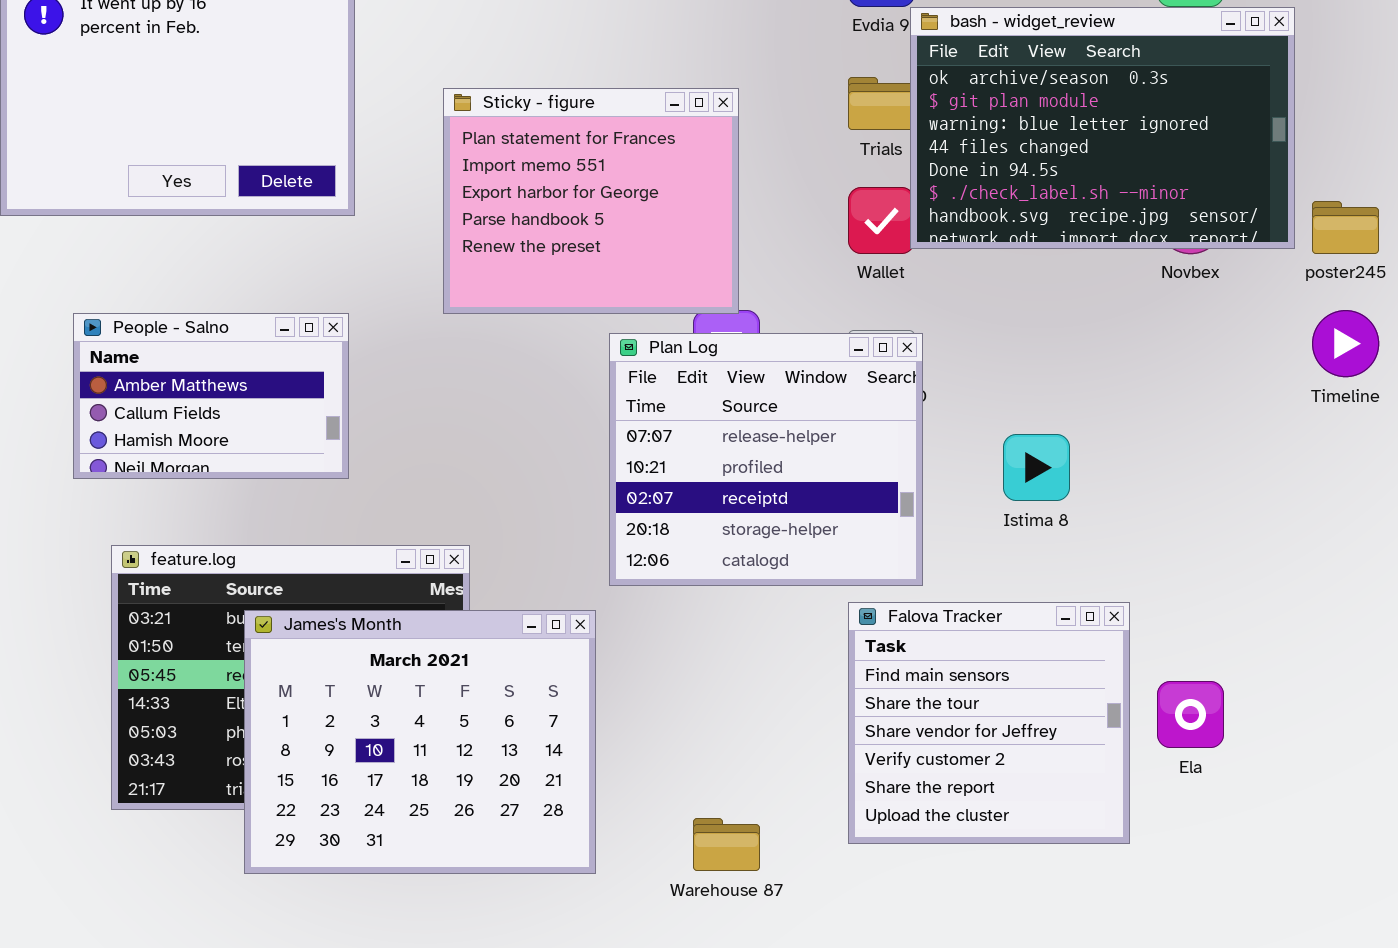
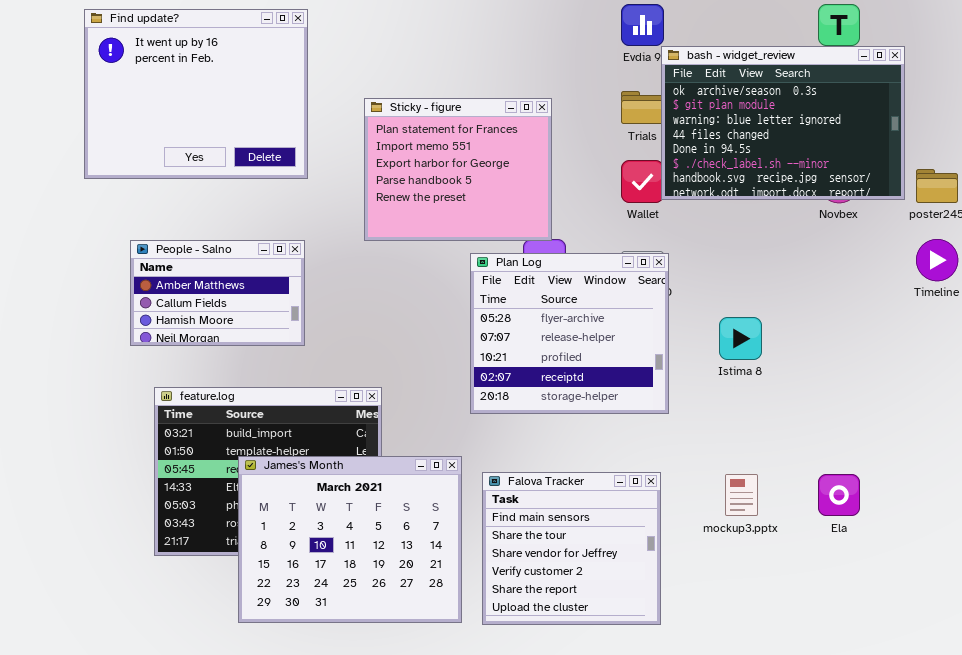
Plan Log: [609,333,923,586] -> [470,253,669,414], scrolled up 1 row
Falova Tracker: [848,602,1130,844] -> [482,472,661,625], moved
James's Month: [244,610,596,874] -> [238,456,462,623], moved

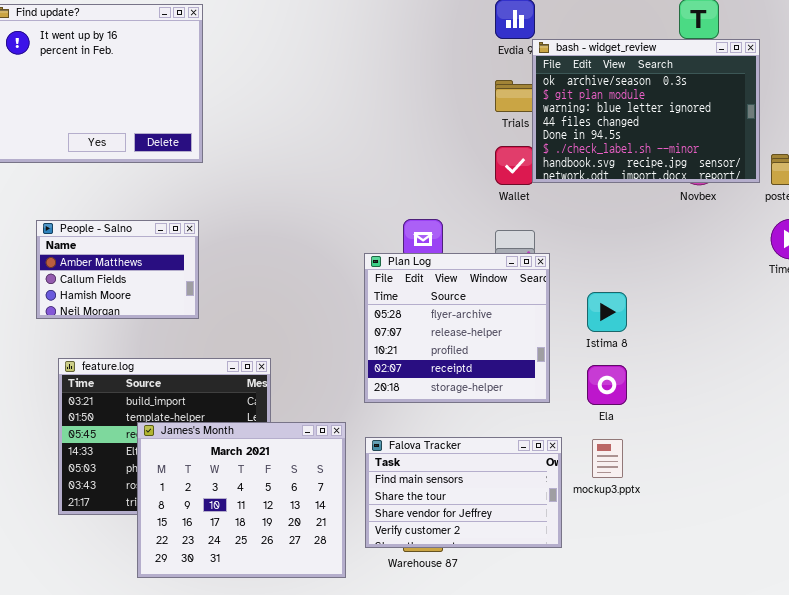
Sticky - figure: [364,98,552,241] -> none, closed
Plan Log: [470,253,669,414] -> [364,253,550,403], moved
Falova Tracker: [482,472,661,625] -> [365,437,562,548], resized
Ela: [818,474,860,516] -> [587,365,627,405], moved

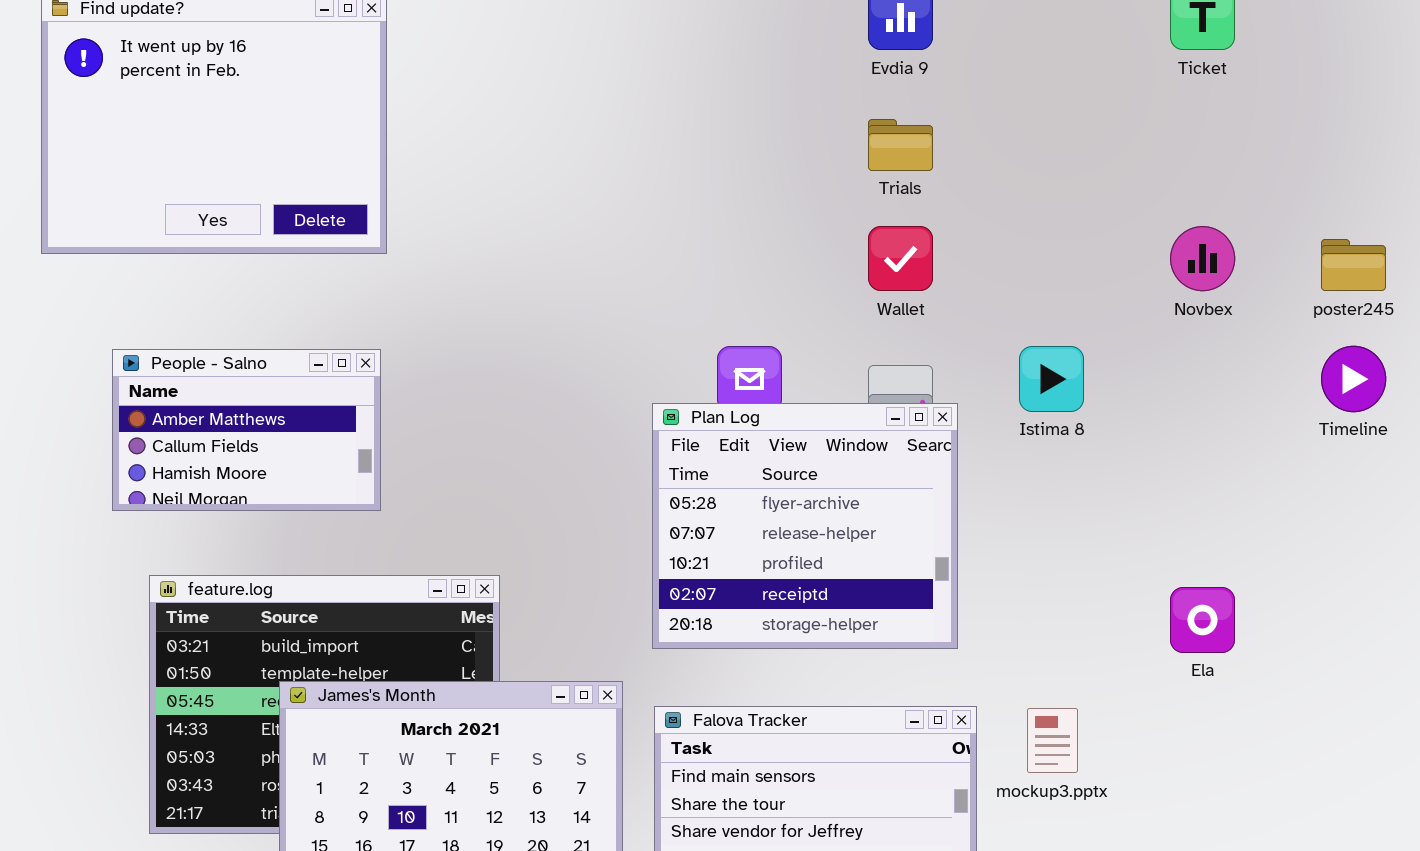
bash - widget_review: [532,39,760,183] -> none, closed
Istima 8: [587,292,627,332] -> [1019,346,1084,412], moved
Ela: [587,365,627,405] -> [1170,587,1235,653], moved

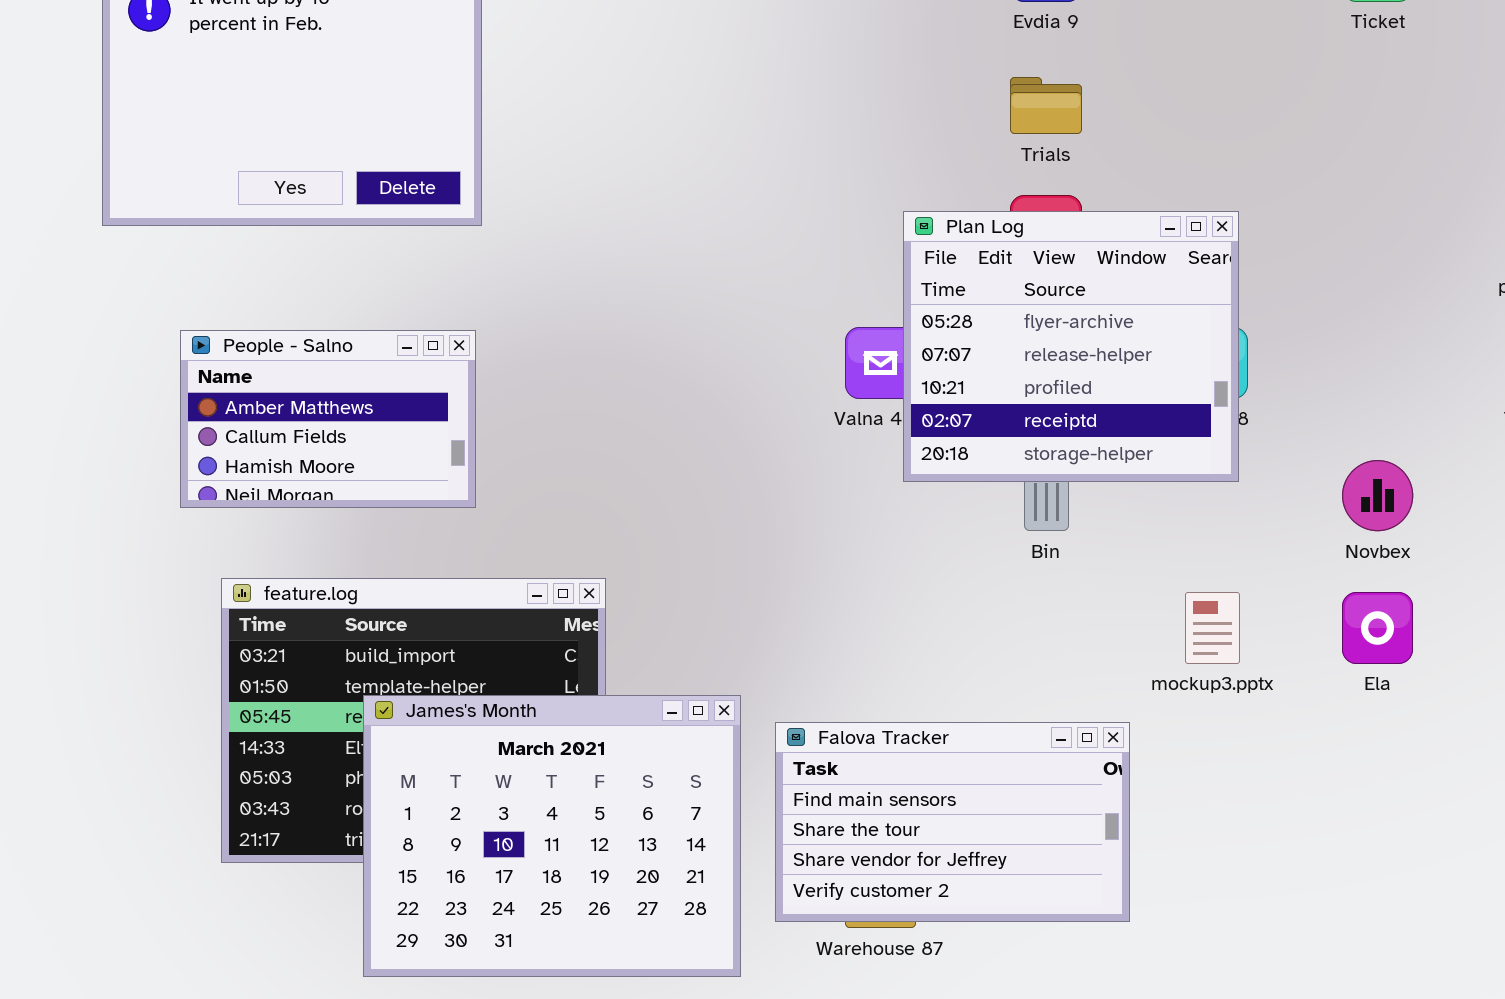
Novbex: [1170,226,1235,291] -> [1342,460,1413,531], moved
Plan Log: [652,403,958,649] -> [903,211,1239,482], moved
mockup3.pptx: [1027,708,1078,773] -> [1185,592,1240,664], moved

